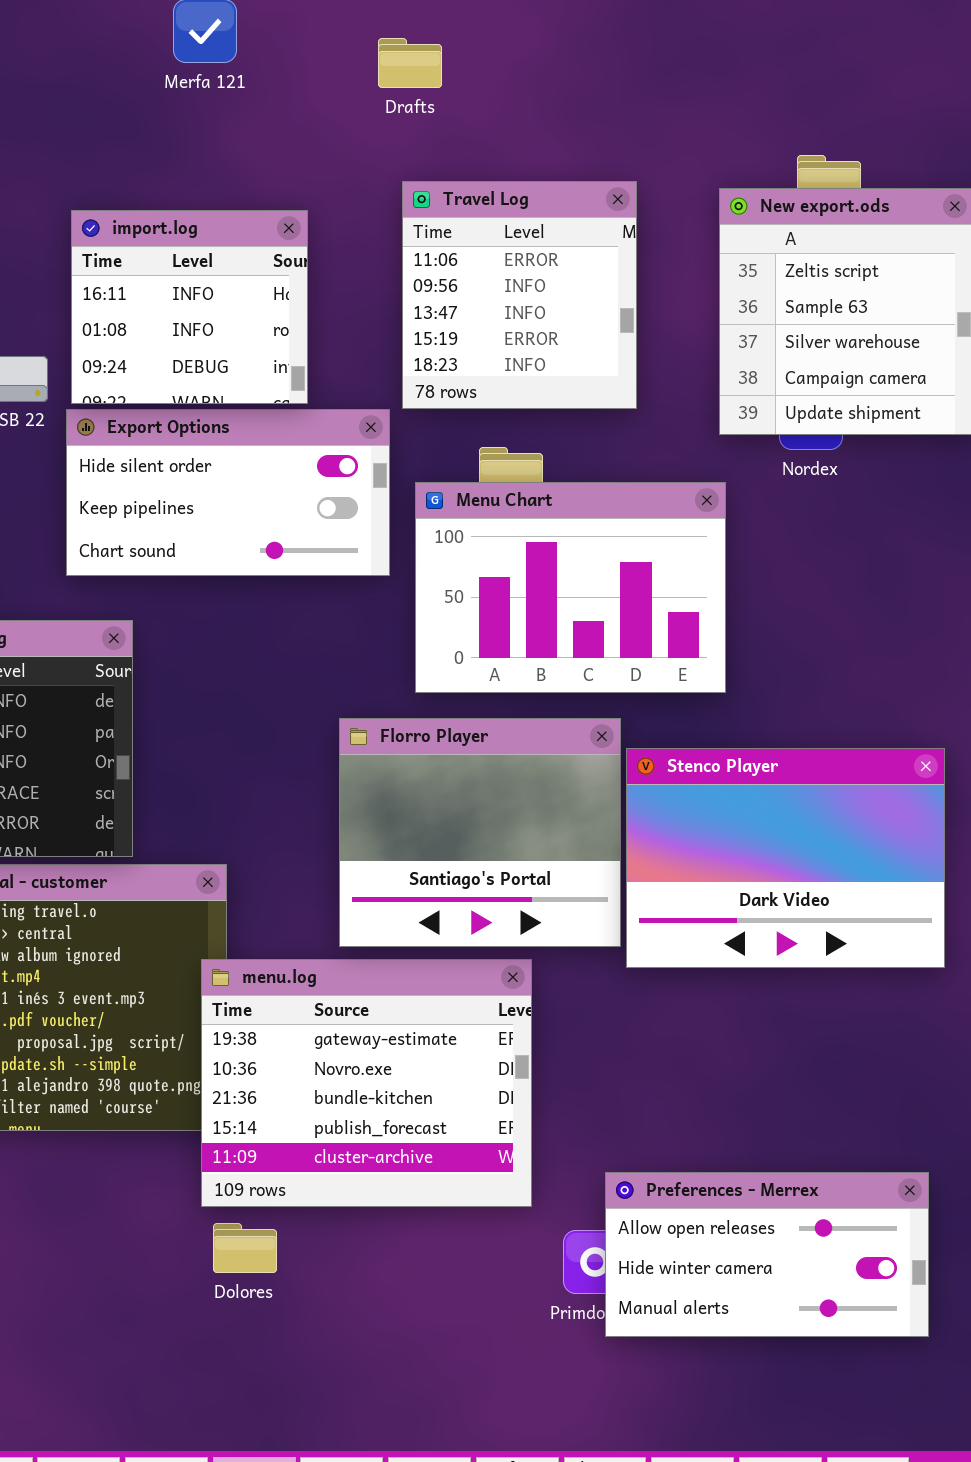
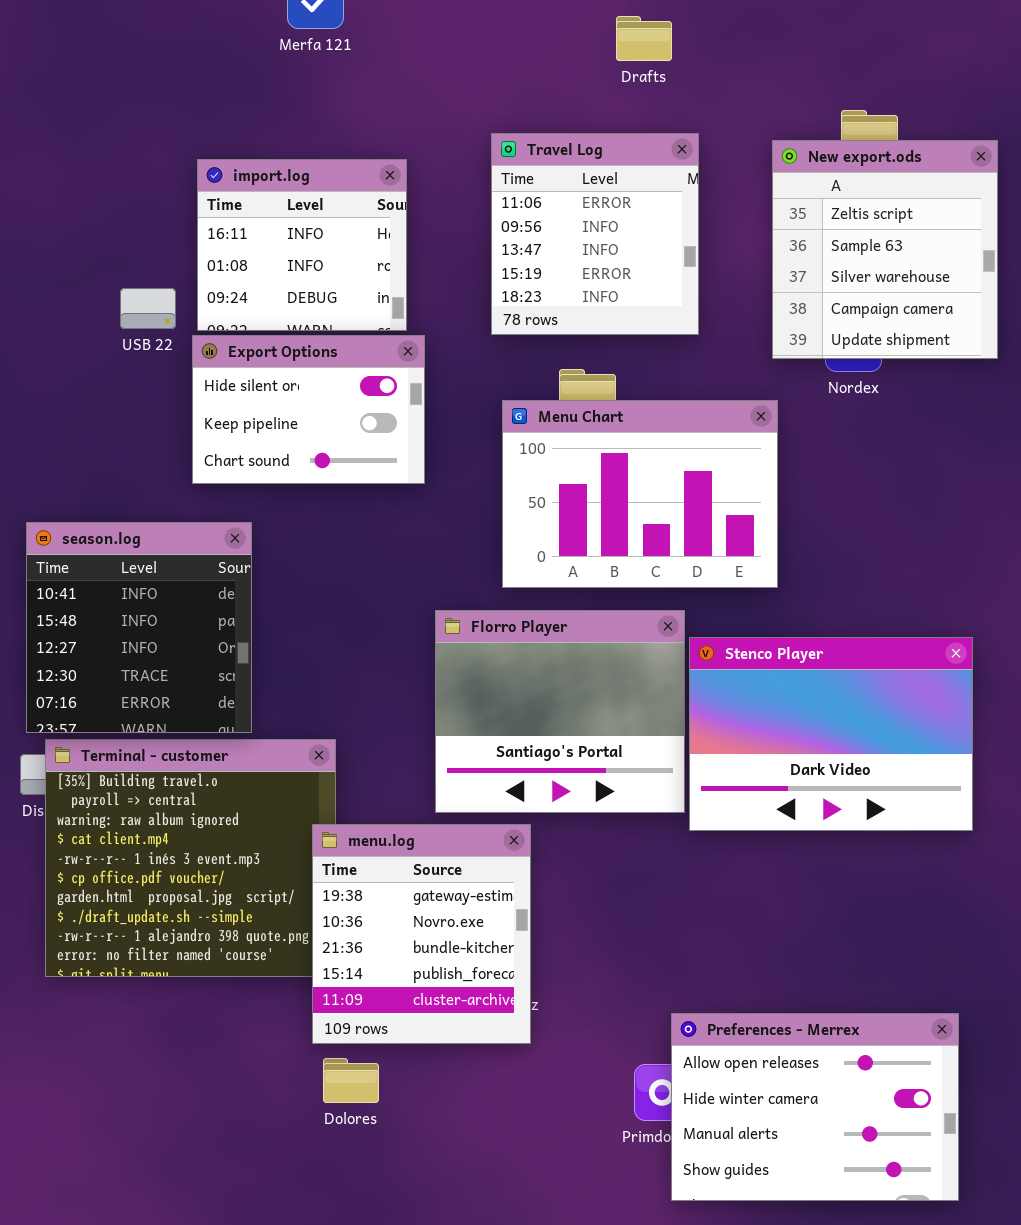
Drafts: [378,38,442,88] -> [616,16,672,61], moved
Export Options: [66,409,390,576] -> [192,335,425,484], resized
menu.log: [201,959,532,1207] -> [312,824,531,1044], resized
Preferences - Merrex: [605,1172,929,1337] -> [671,1013,959,1201], resized

